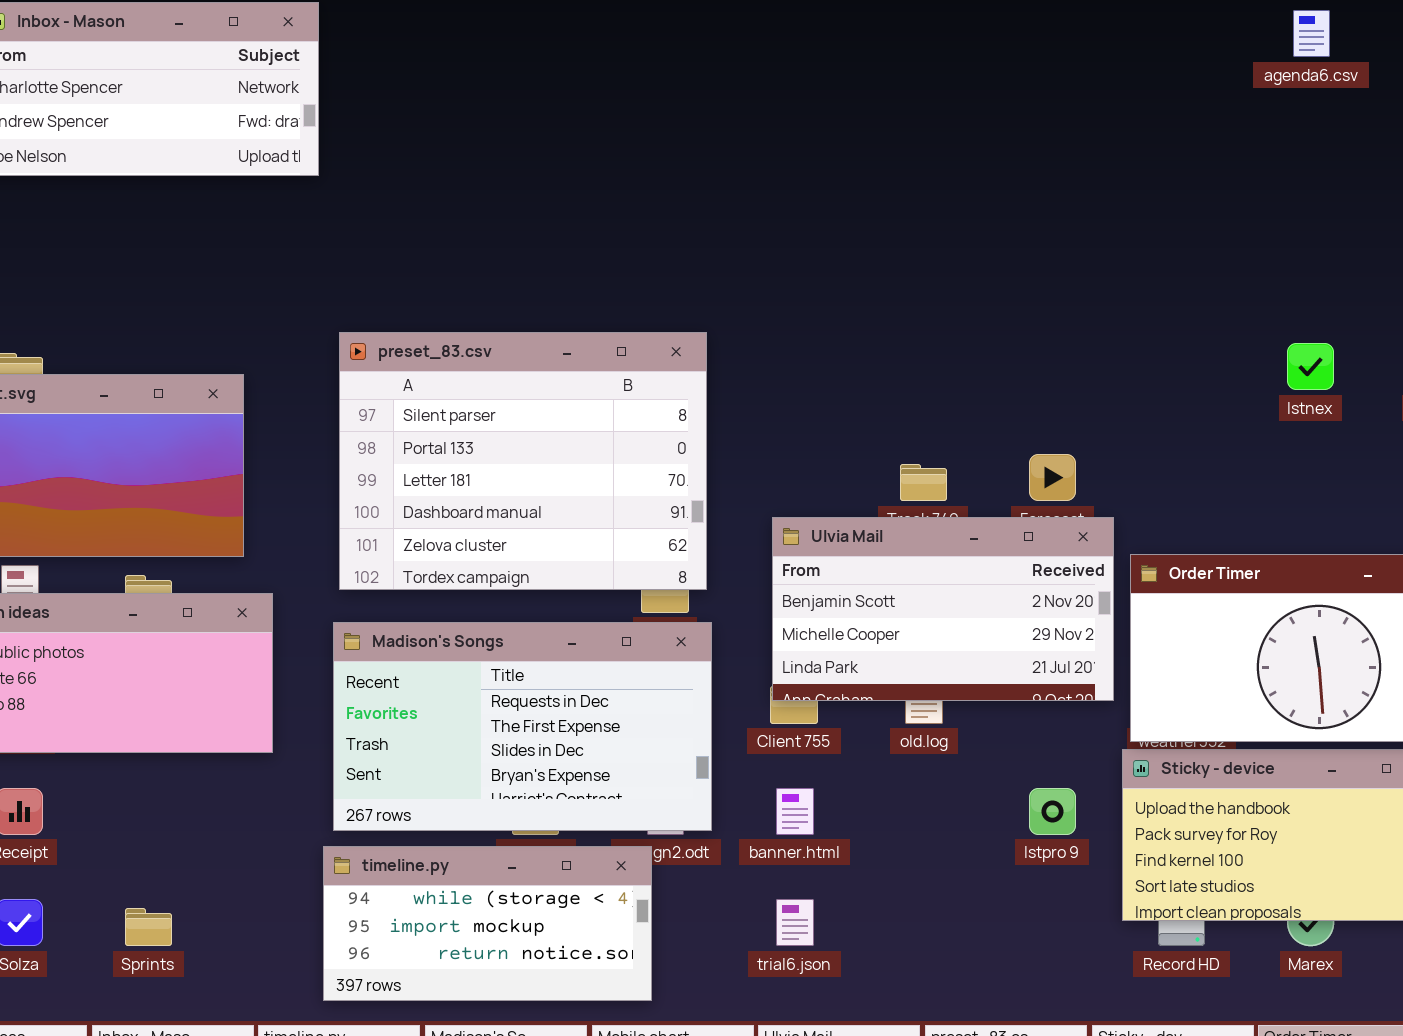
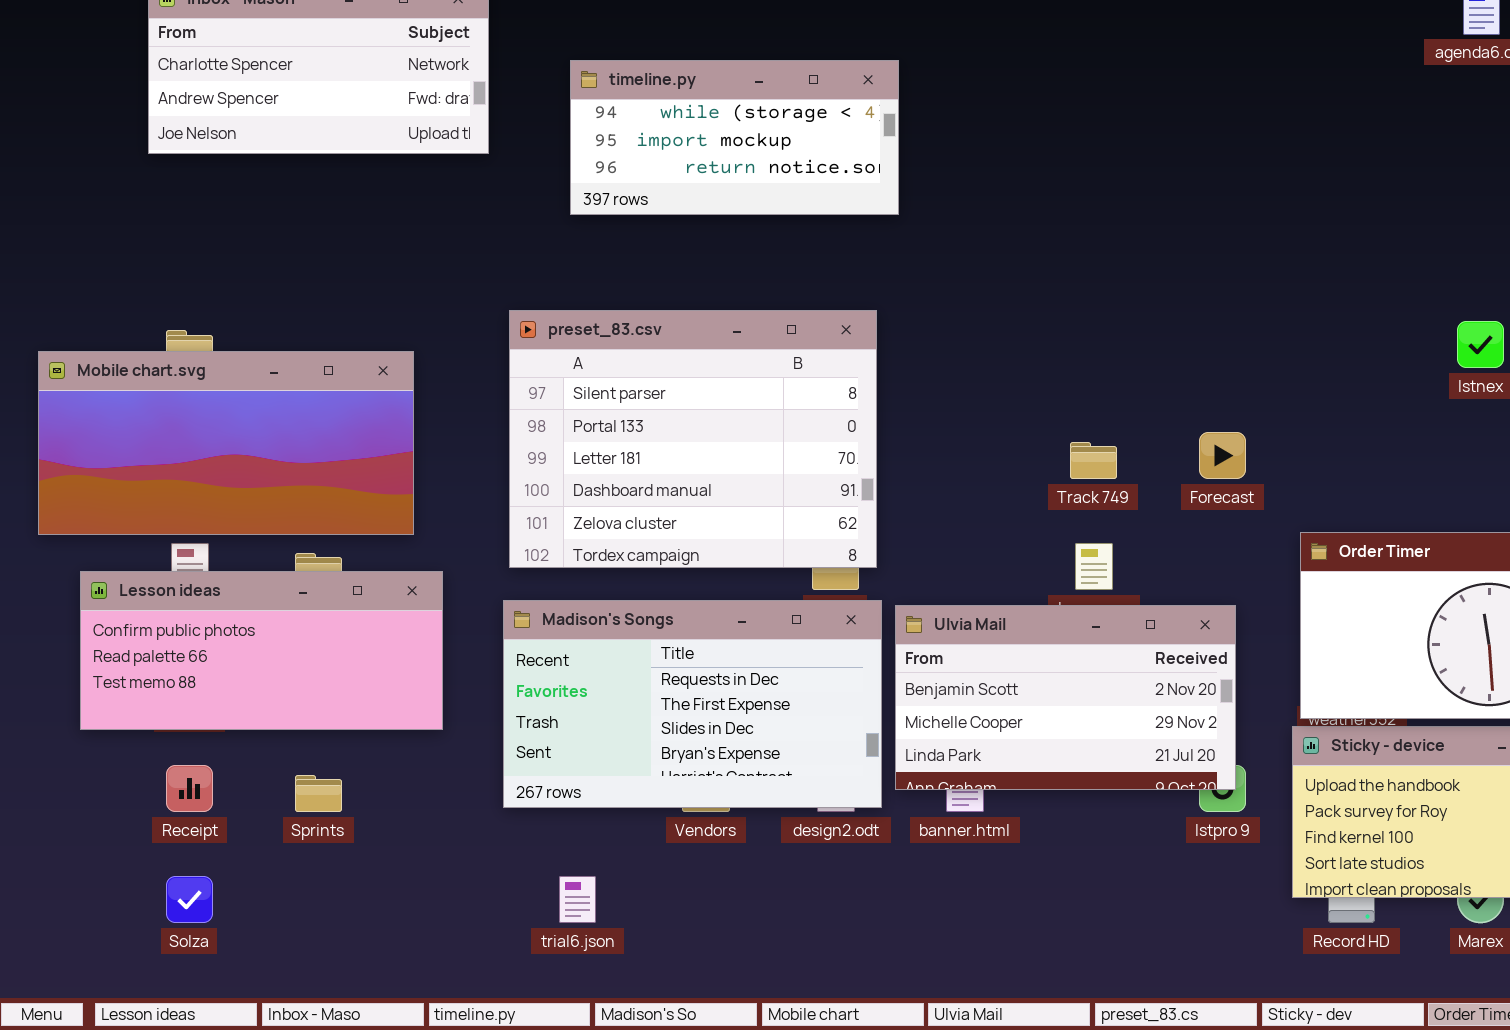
Ulvia Mail: [772,517,1114,701] -> [895,605,1236,790], moved
timeline.py: [323,846,652,1001] -> [570,60,899,215], moved
trial6.json: [776,899,814,946] -> [559,876,596,923], moved
Sprints: [125,908,172,946] -> [295,775,342,812], moved

